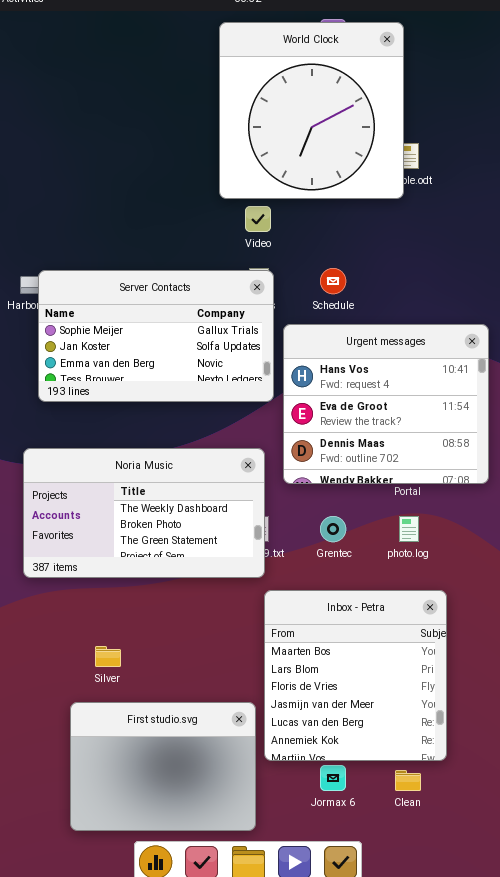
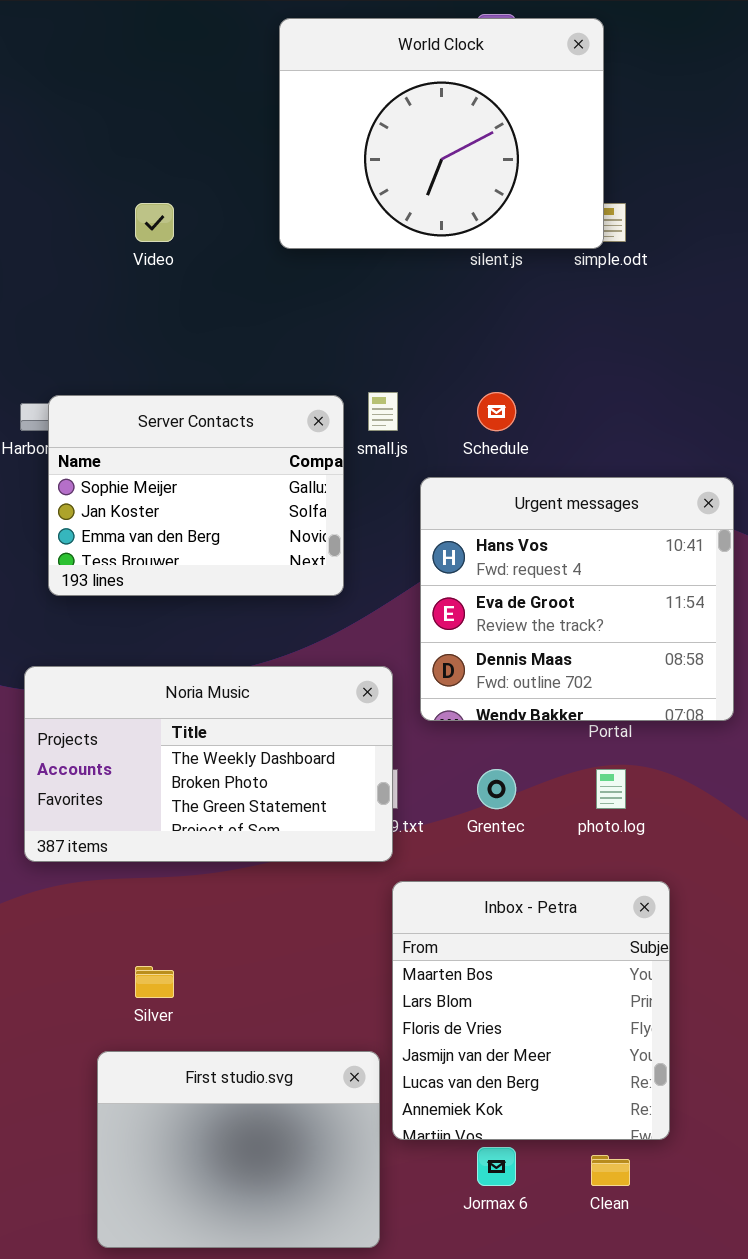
World Clock: [219,22,404,199] -> [279,18,604,249], resized
Video: [245,206,271,232] -> [135,203,174,242], moved
Server Contacts: [38,270,274,402] -> [48,395,344,596], resized

